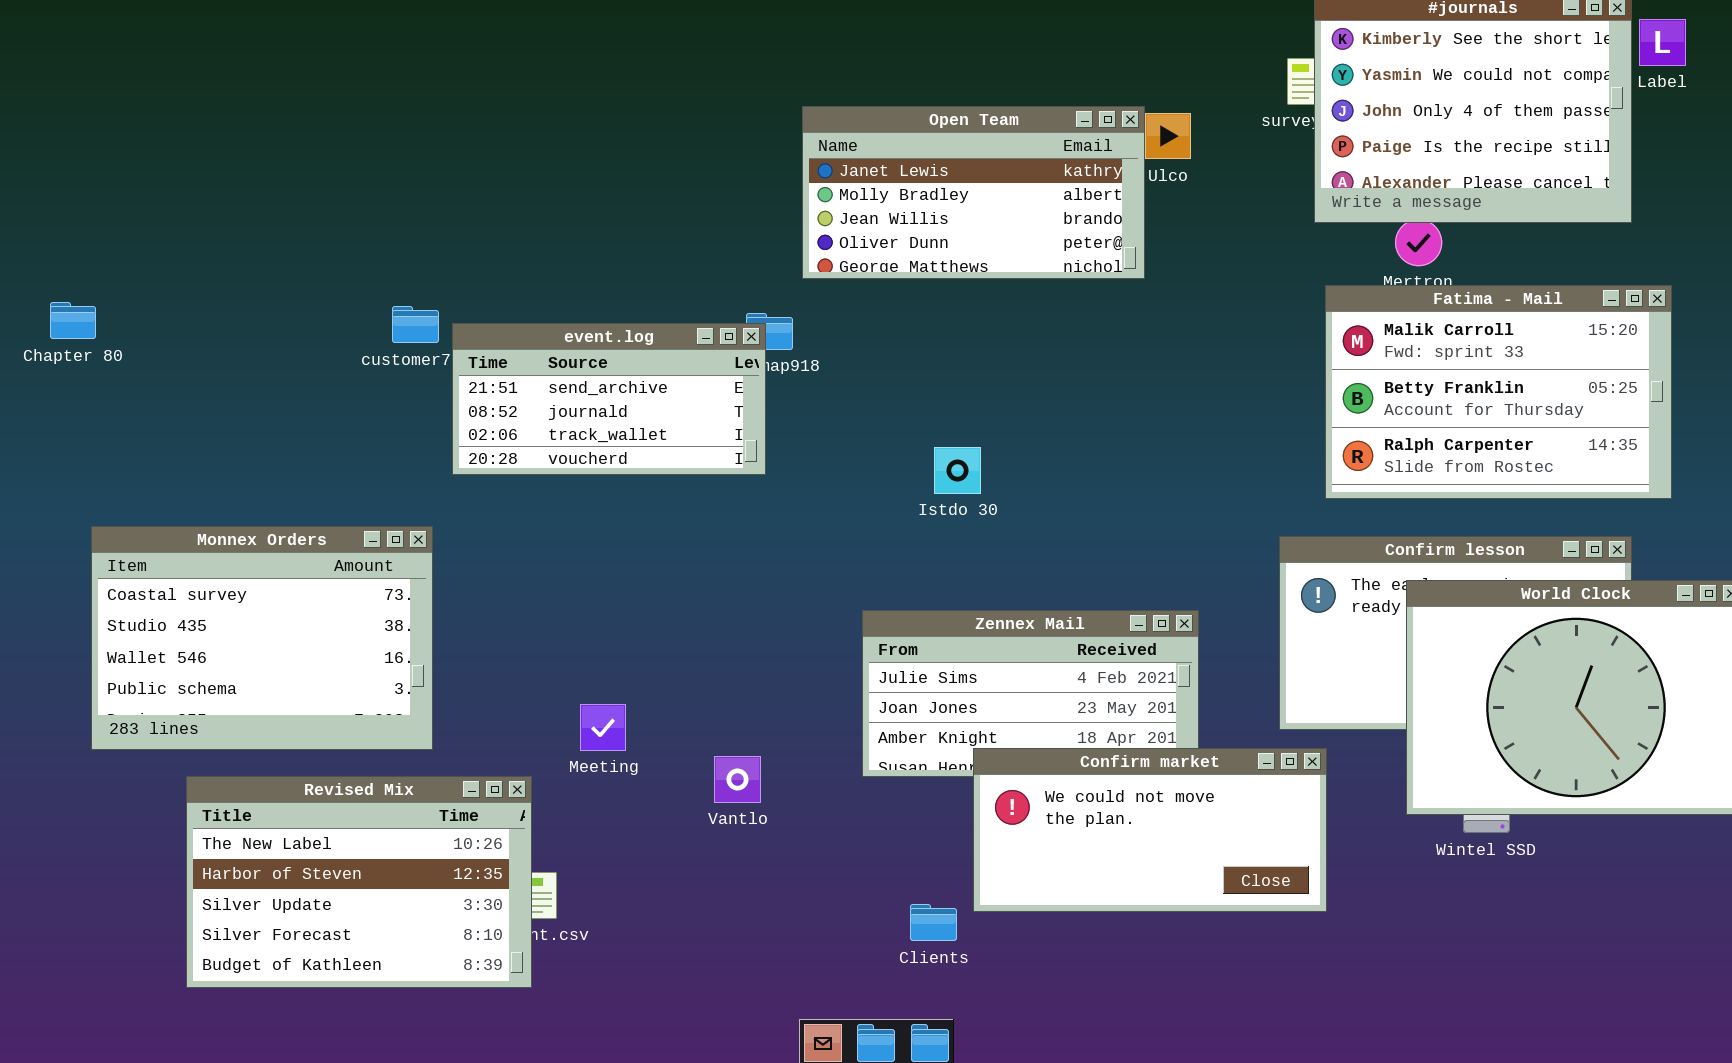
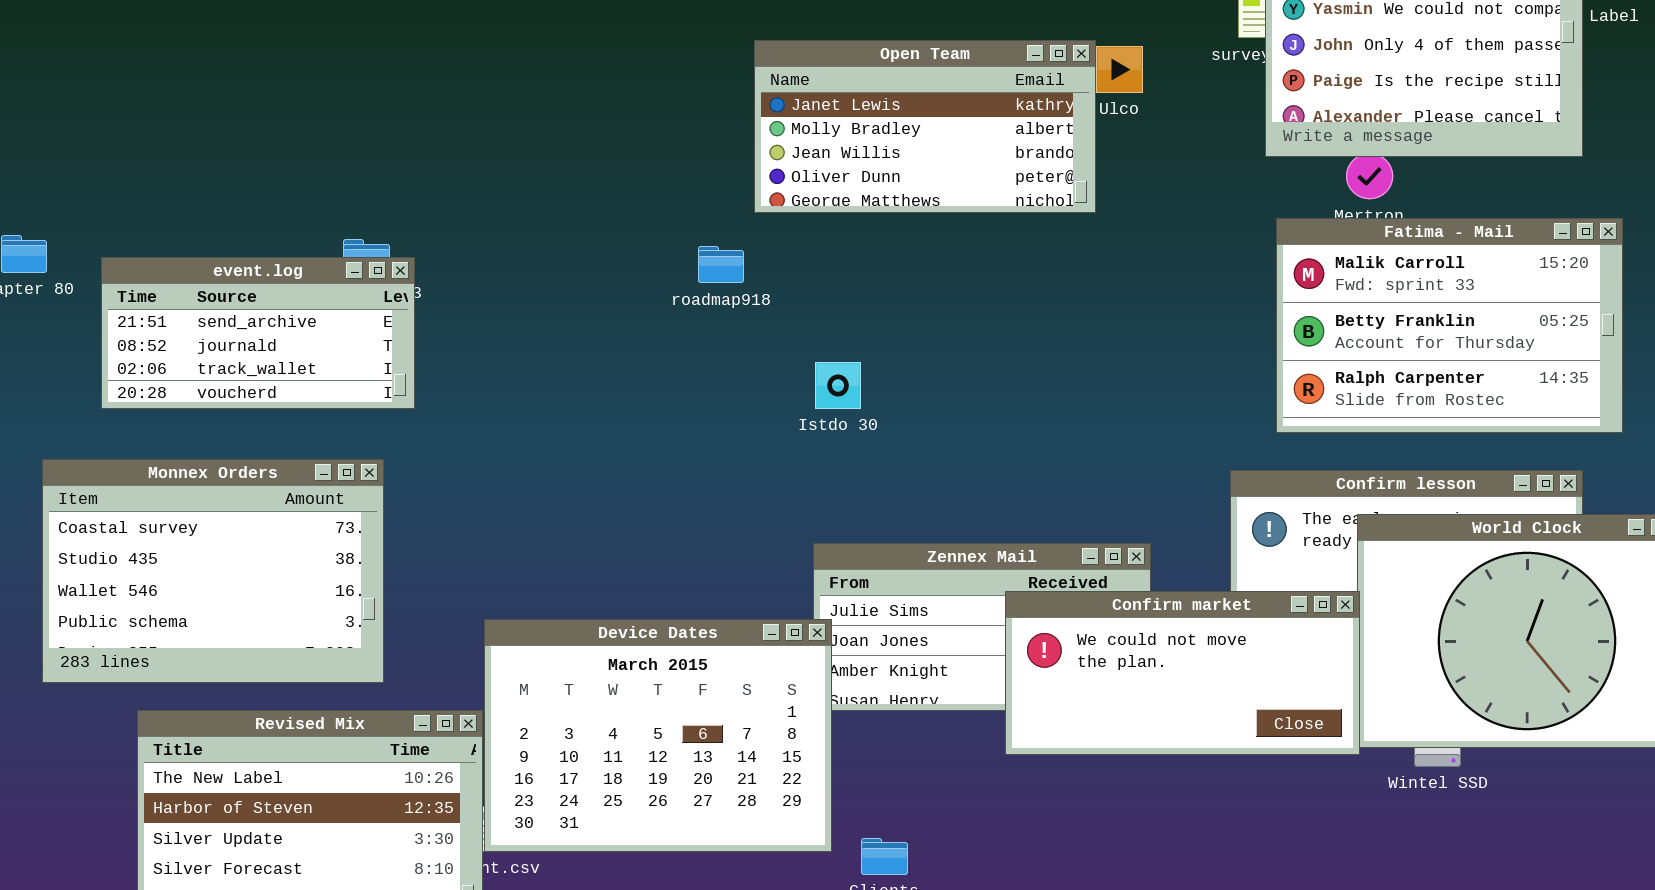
event.log: [452,323,766,475] -> [101,257,415,409], moved
Istdo 30: [934,447,981,494] -> [815,362,861,409], moved
Device Dates: none -> [484,619,832,852], opened
Confirm market: [973,748,1327,912] -> [1005,591,1360,755], moved

